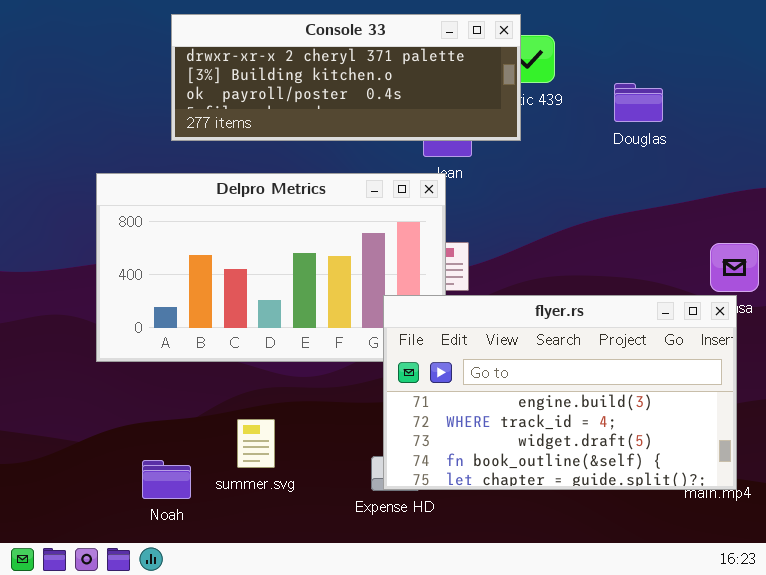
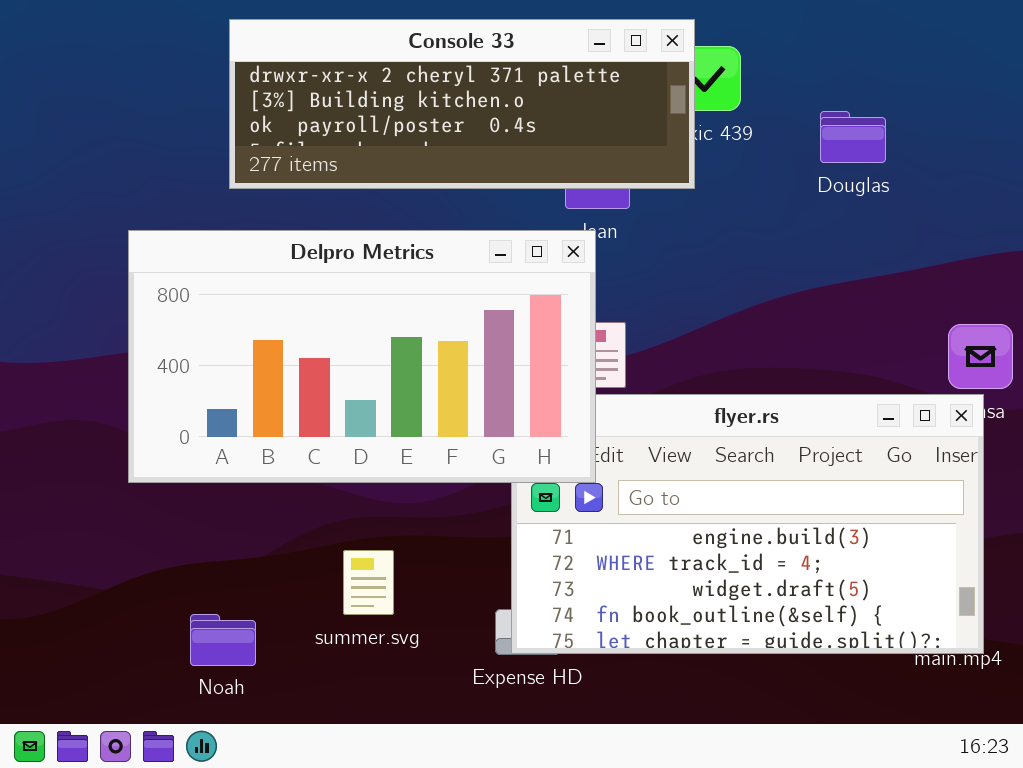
Delpro Metrics: [96,173,446,362] -> [128,230,596,483], raised
summer.svg: [237,419,275,468] -> [343,550,394,615], moved

